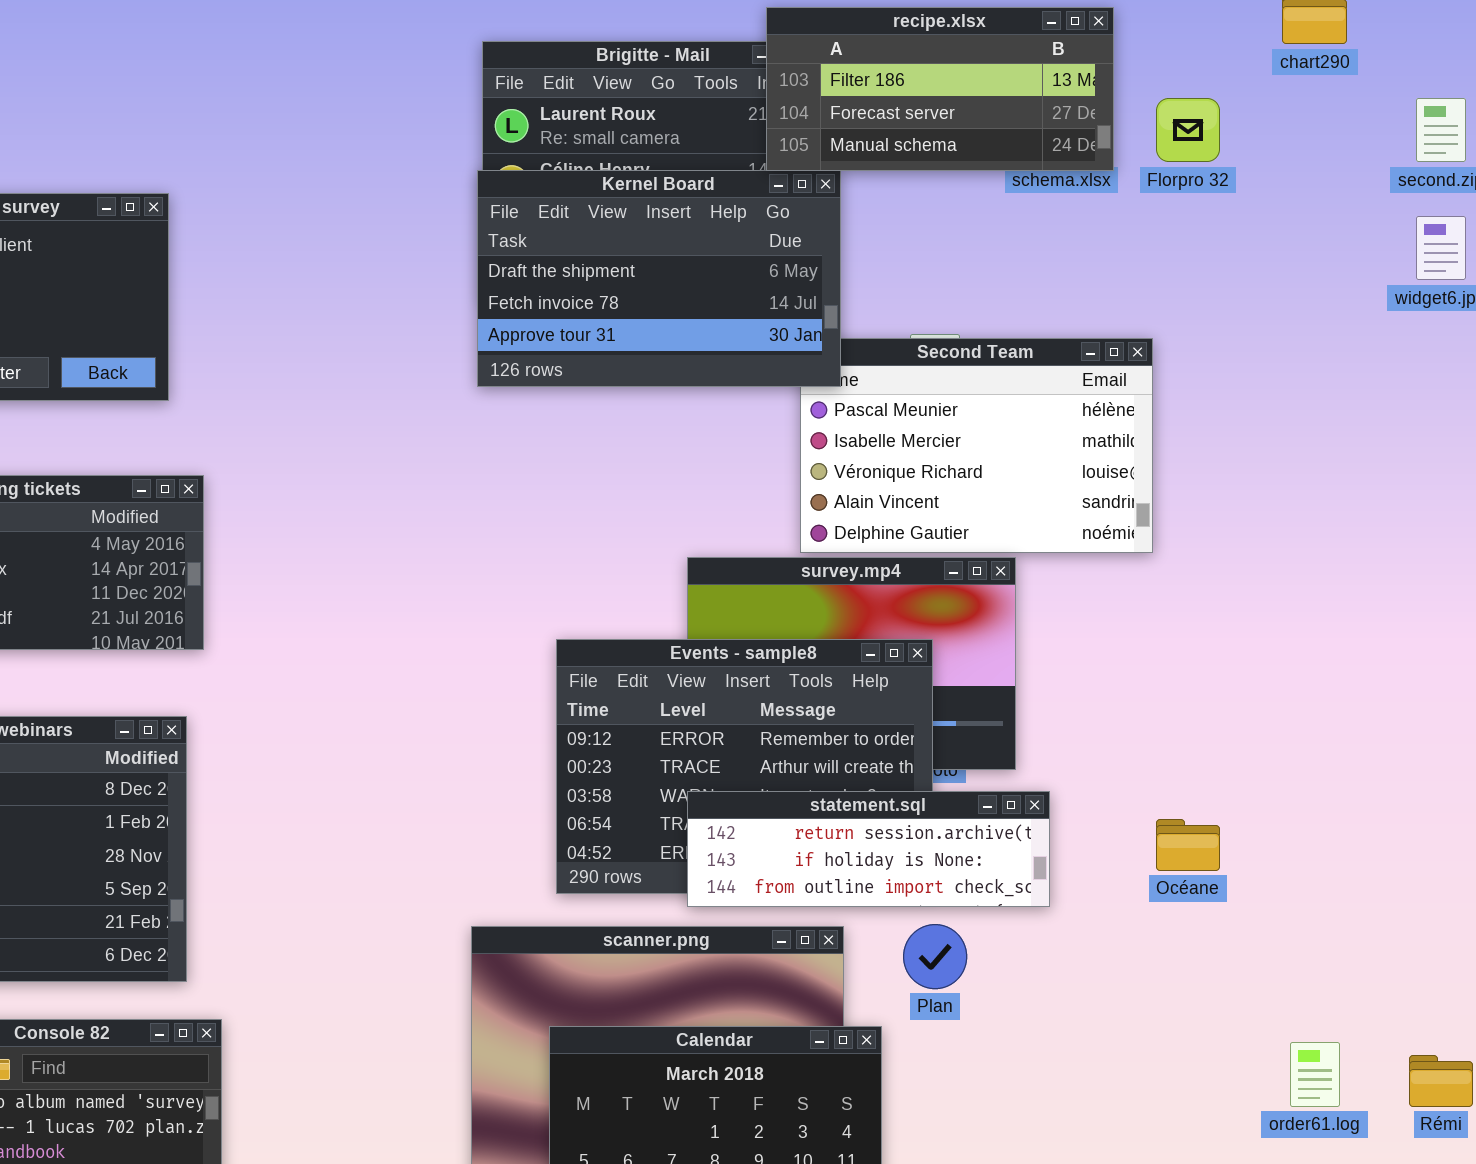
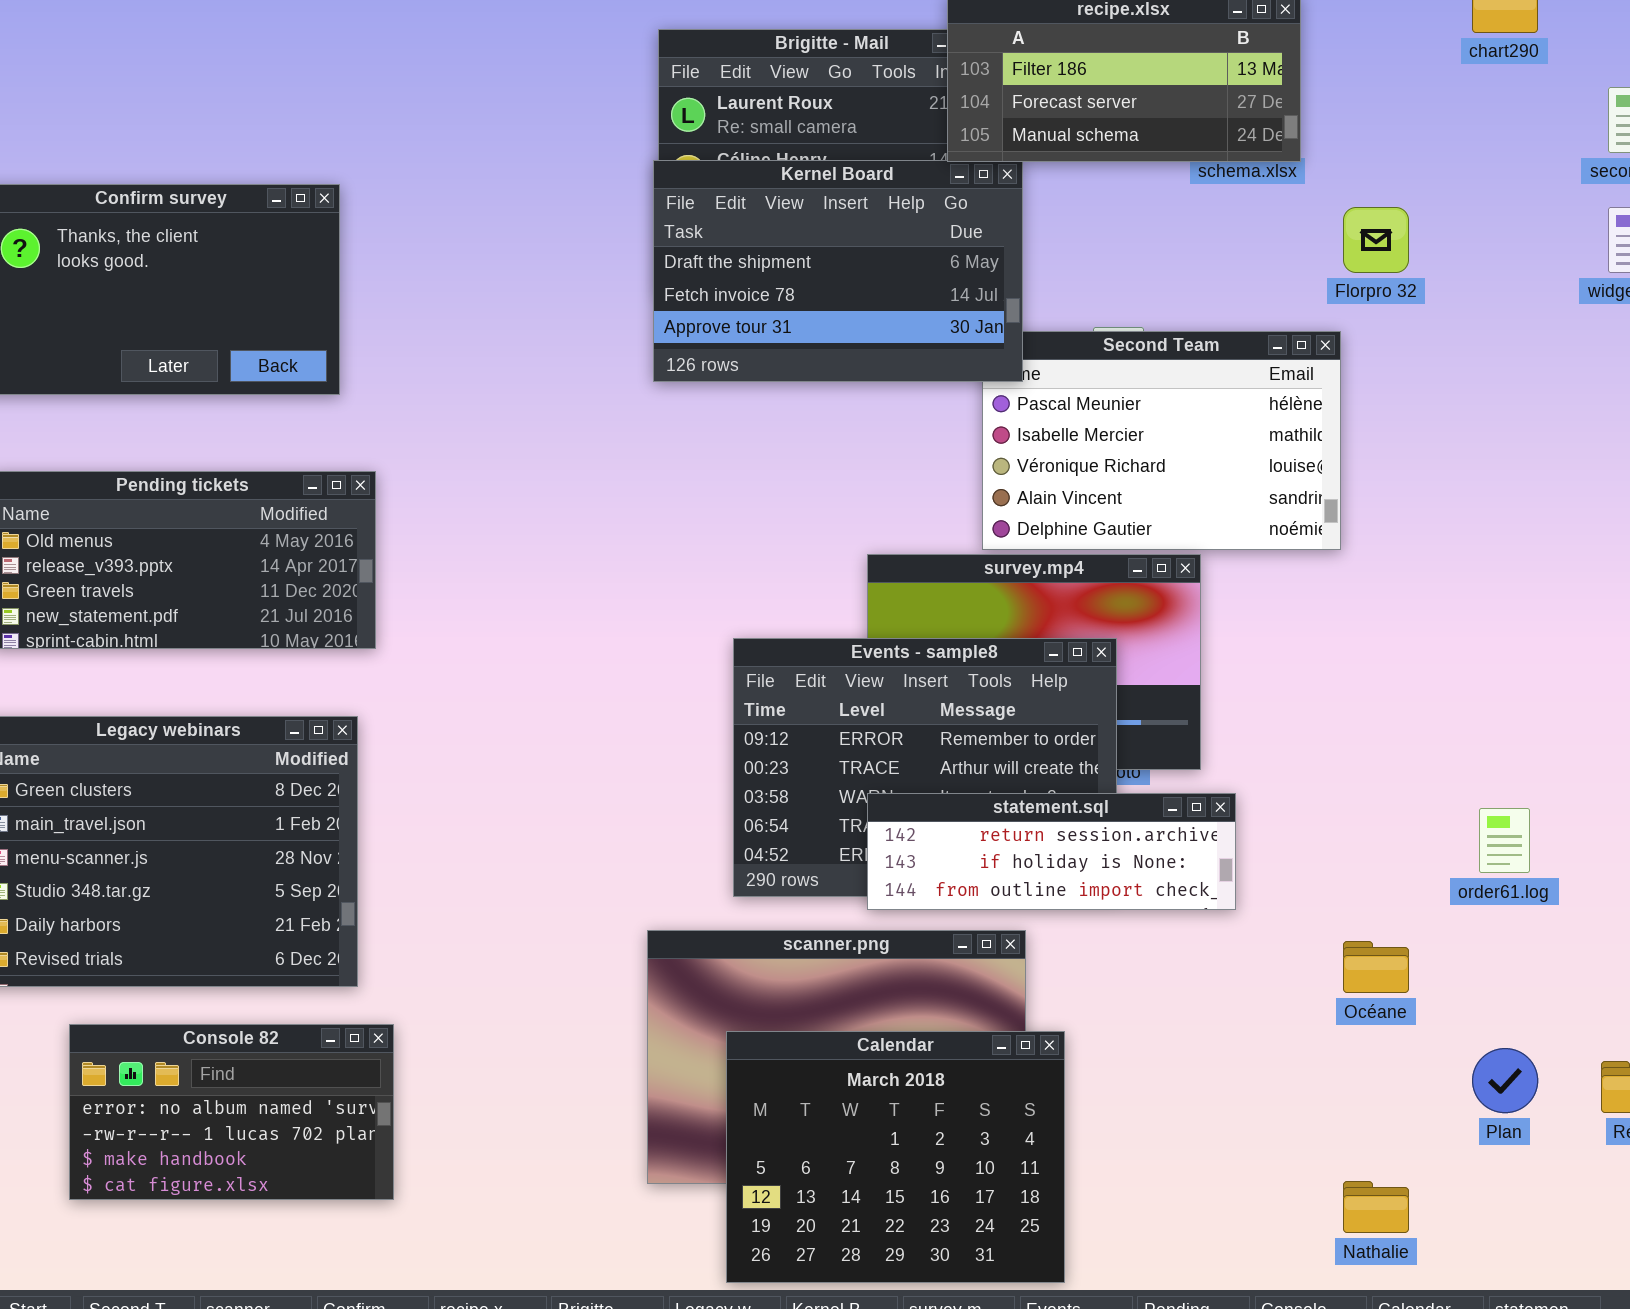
Florpro 32: [1156,98,1220,162] -> [1343,207,1409,273], moved
Océane: [1156,819,1220,871] -> [1343,941,1409,993], moved
Plan: [903,924,967,989] -> [1472,1048,1538,1113], moved
order61.log: [1290,1042,1340,1107] -> [1479,808,1530,873], moved

